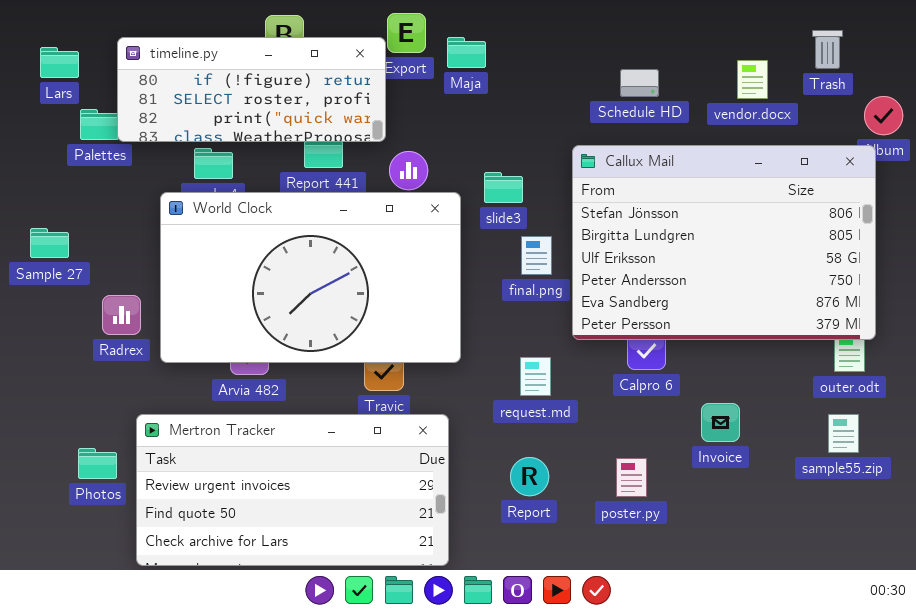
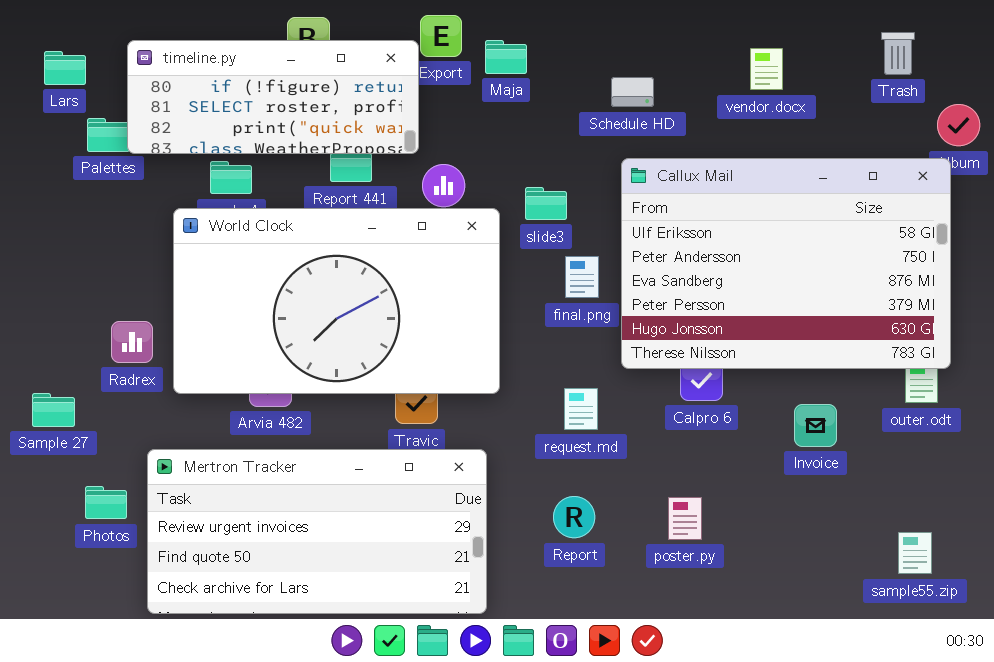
vendor.docx: [737,60,768,99] -> [750,48,783,90], moved
Schedule HD: [620,69,659,97] -> [611,77,654,107], moved
Callux Mail: [572,145,876,340] -> [621,158,951,369], scrolled down 2 rows
Sample 27: [30,228,69,258] -> [32,393,75,427], moved
Invoice: [701,403,740,442] -> [794,404,837,447], moved
sample55.zip: [828,414,859,453] -> [898,532,932,574], moved

